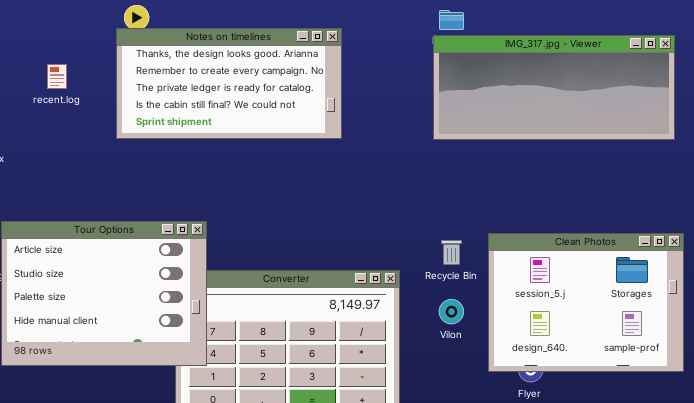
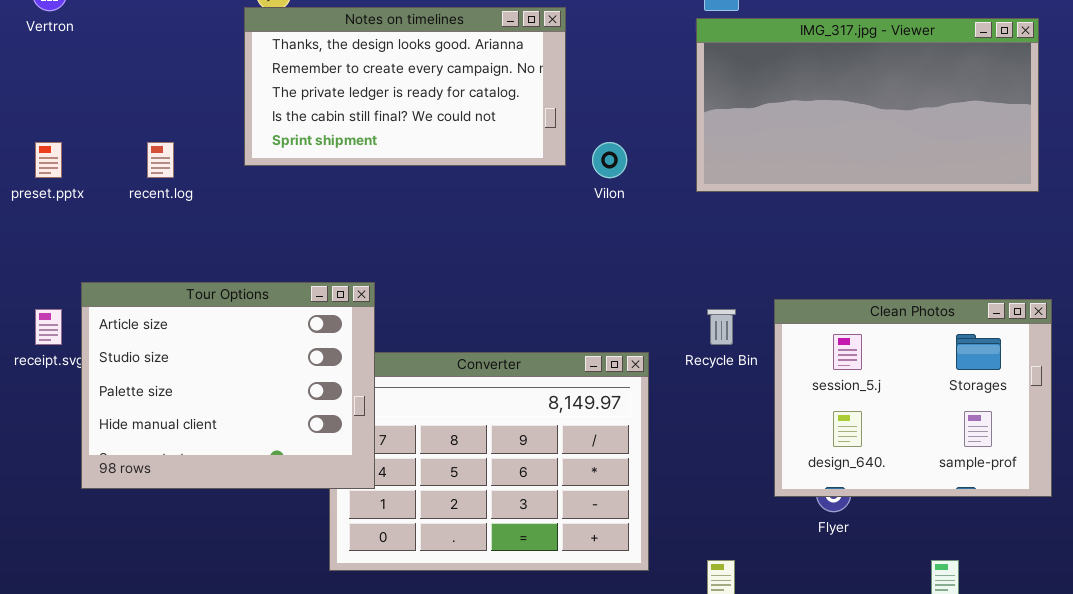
IMG_317.jpg - Viewer: [433,35,675,140] -> [696,18,1039,192], resized
recent.log: [47,64,67,89] -> [147,142,174,178], moved
Vilon: [439,299,464,324] -> [592,142,627,178], moved

